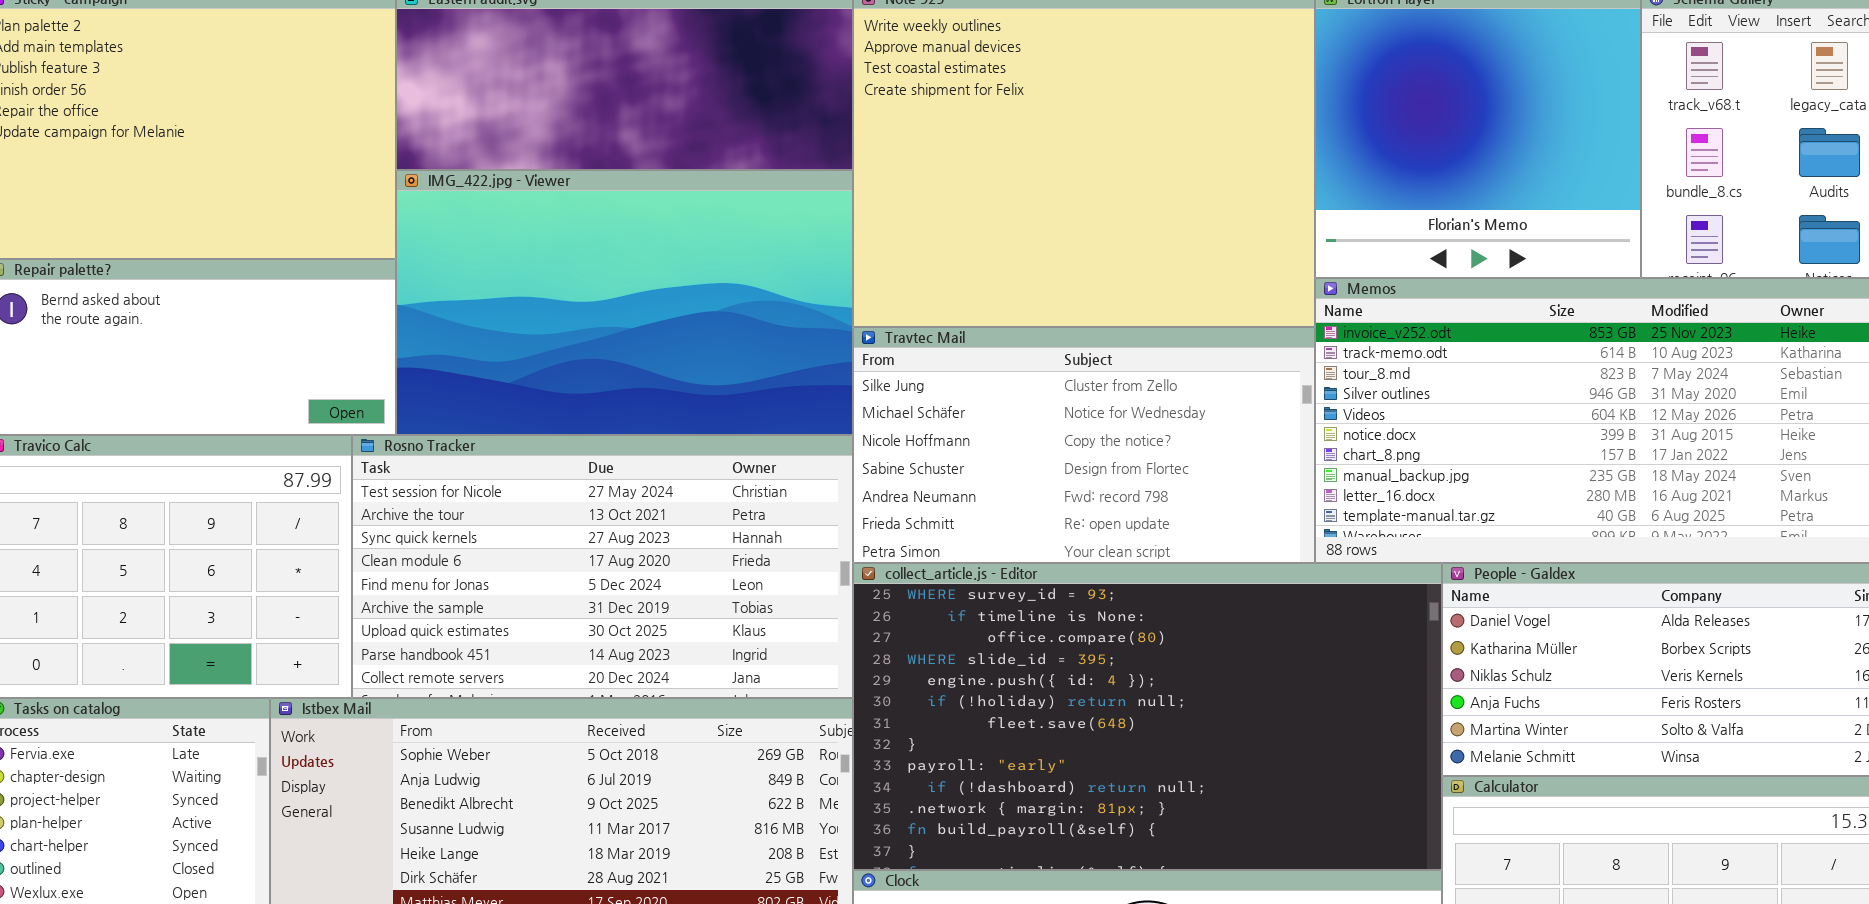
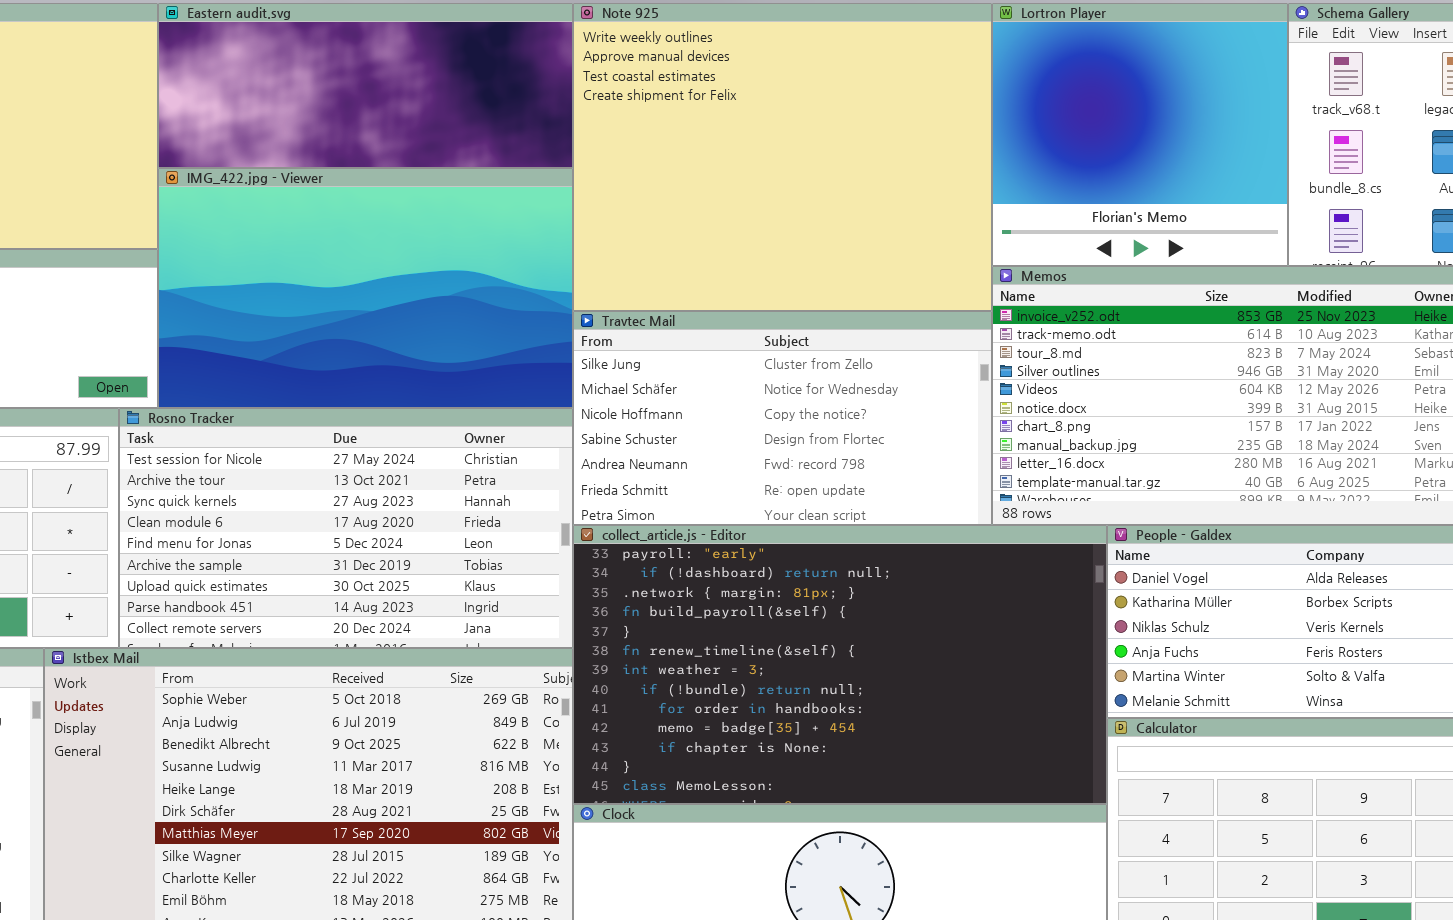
collect_article.js - Editor: [853,563,1442,870] -> [573,525,1107,804], scrolled down 8 rows

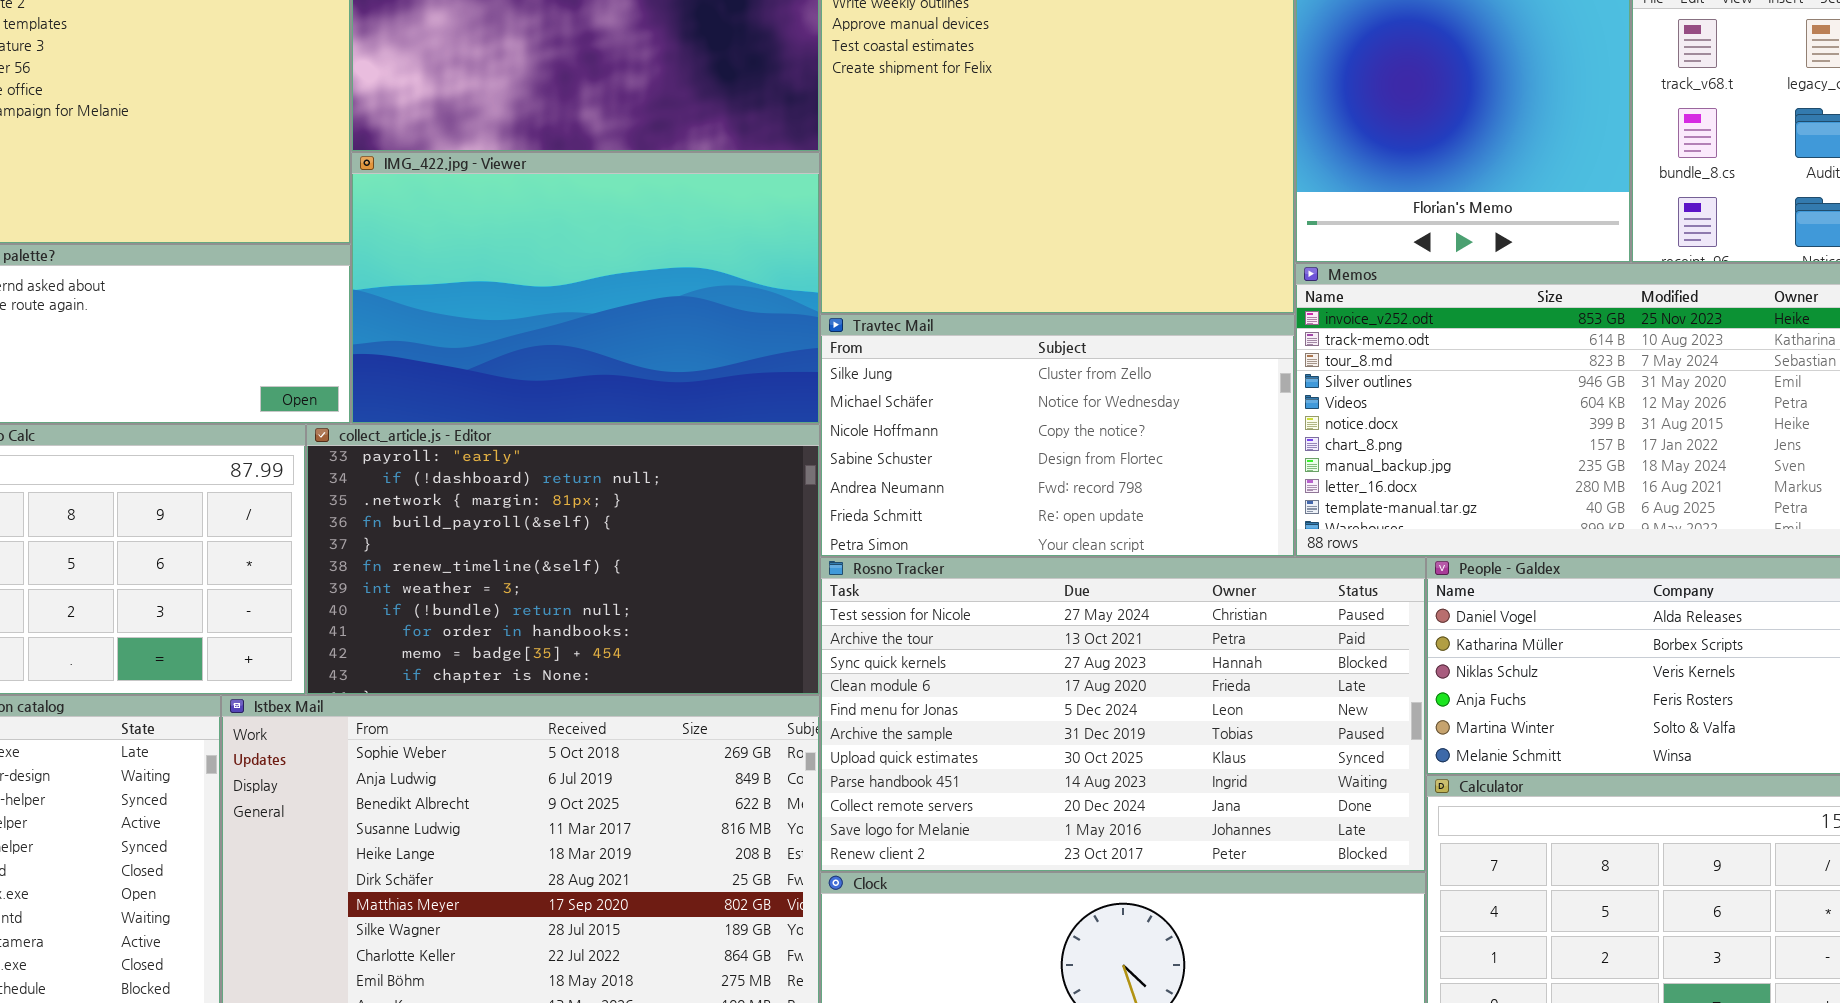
Rosno Tracker: [119,408,573,648] -> [820,557,1426,872], moved, resized
collect_article.js - Editor: [573,525,1107,804] -> [306,424,820,695], moved, resized

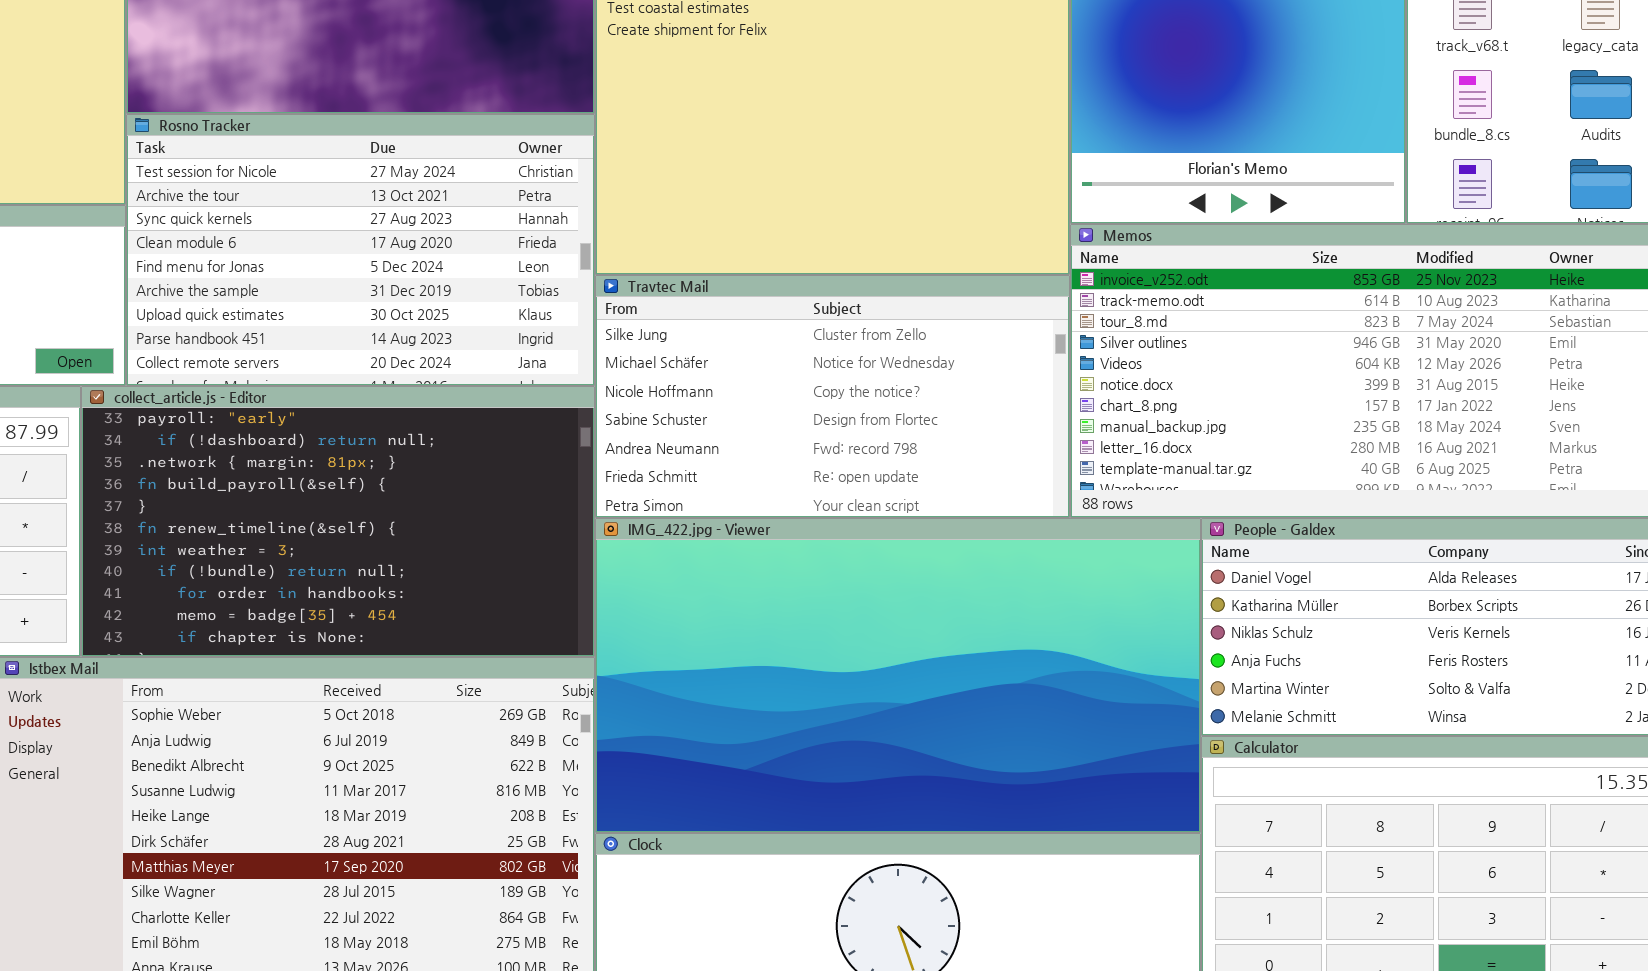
IMG_422.jpg - Viewer: [351,152,820,424] -> [595,518,1201,833], moved, resized
Rosno Tracker: [820,557,1426,872] -> [126,114,595,386], moved, resized

